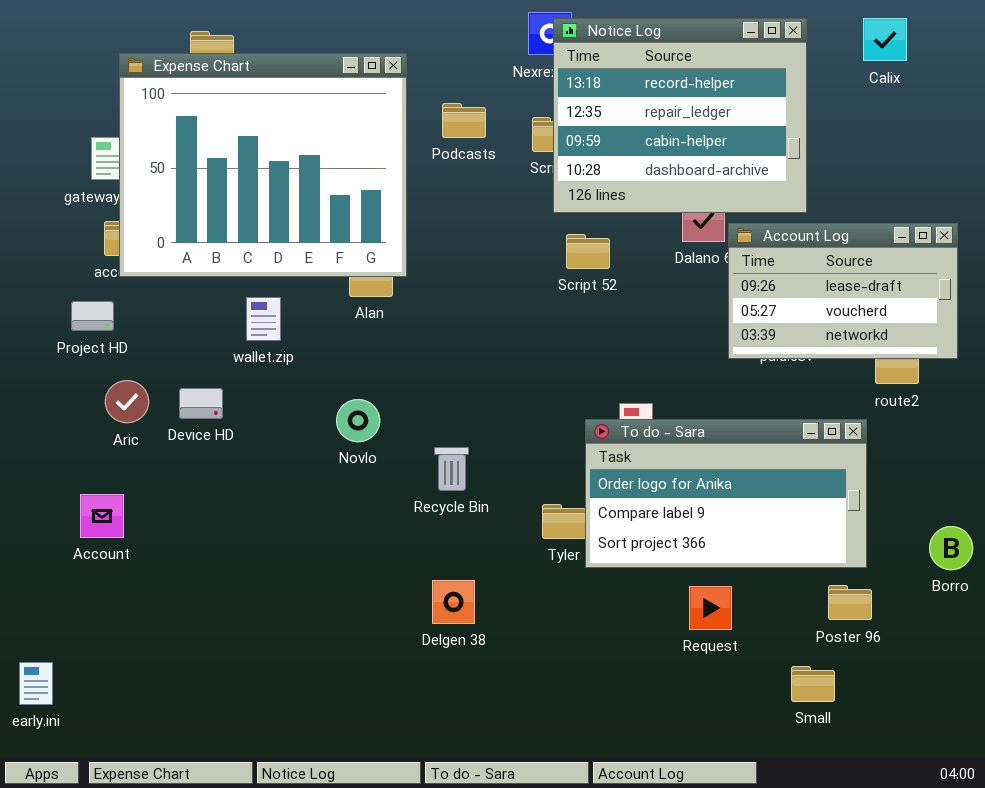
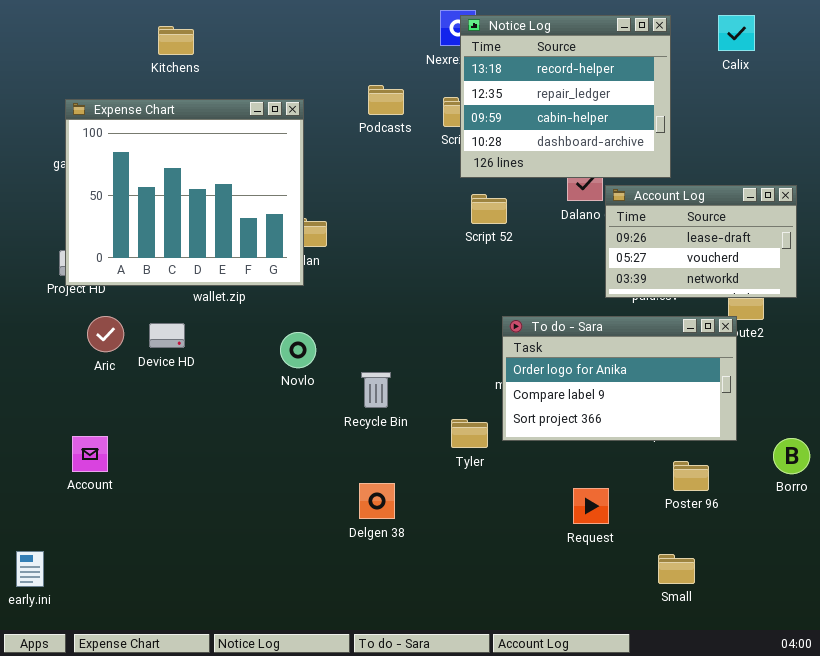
Expense Chart: [119,53,407,277] -> [65,99,304,286], moved
To do - Sara: [585,419,867,568] -> [502,316,737,441], moved
Account: [80,494,124,538] -> [72,436,108,472], moved
Poster 96: [828,585,872,620] -> [673,461,709,491], moved

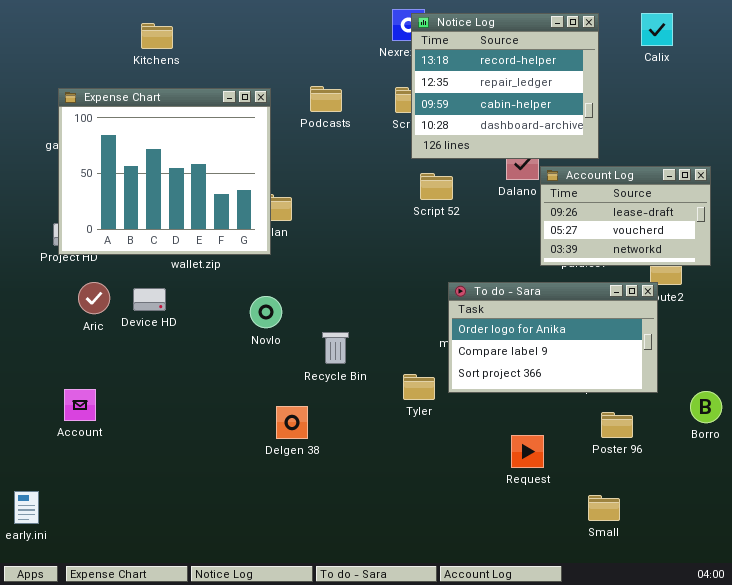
Podcasts: [368,85,404,115] -> [310,86,342,112], moved
Delgen 38: [359,483,395,519] -> [276,406,308,439], moved

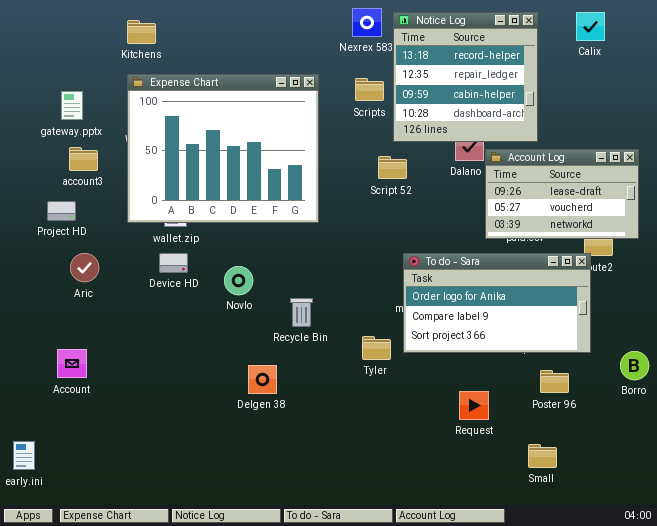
Notice Log: [411,13,599,159] -> [393,12,538,142], resized
Expense Chart: [58,88,271,255] -> [127,74,319,223], moved
Device HD: [133,288,166,311] -> [159,253,188,273], moved

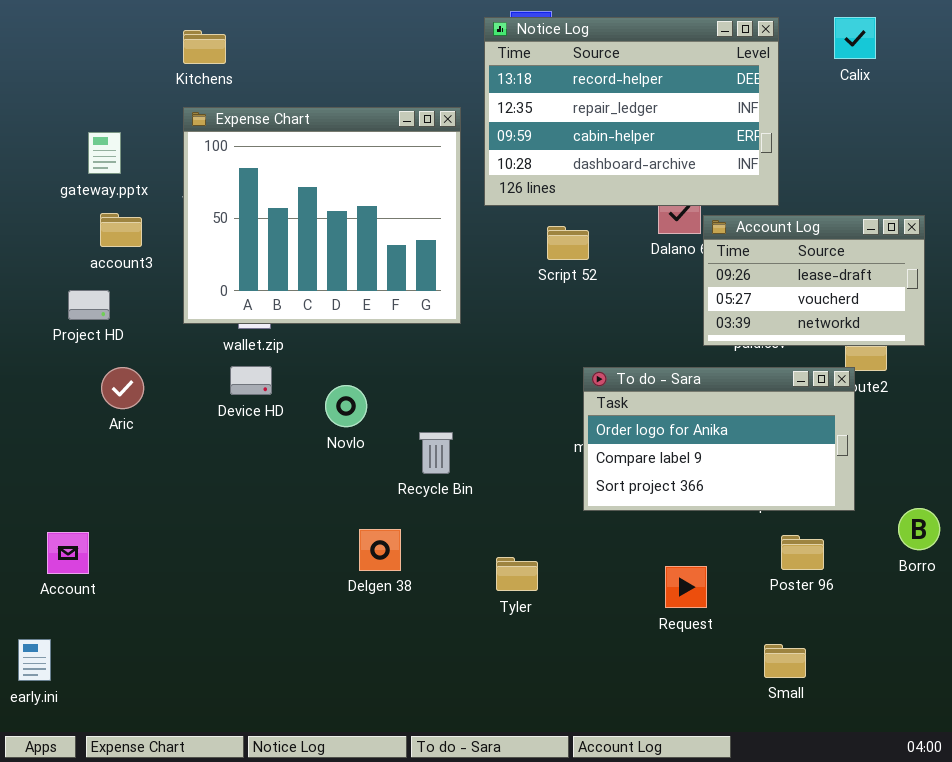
Notice Log: [393,12,538,142] -> [484,17,779,206], resized
Tyler: [362,336,391,360] -> [496,557,538,591], moved
Account: [57,349,87,378] -> [47,532,89,574], moved

